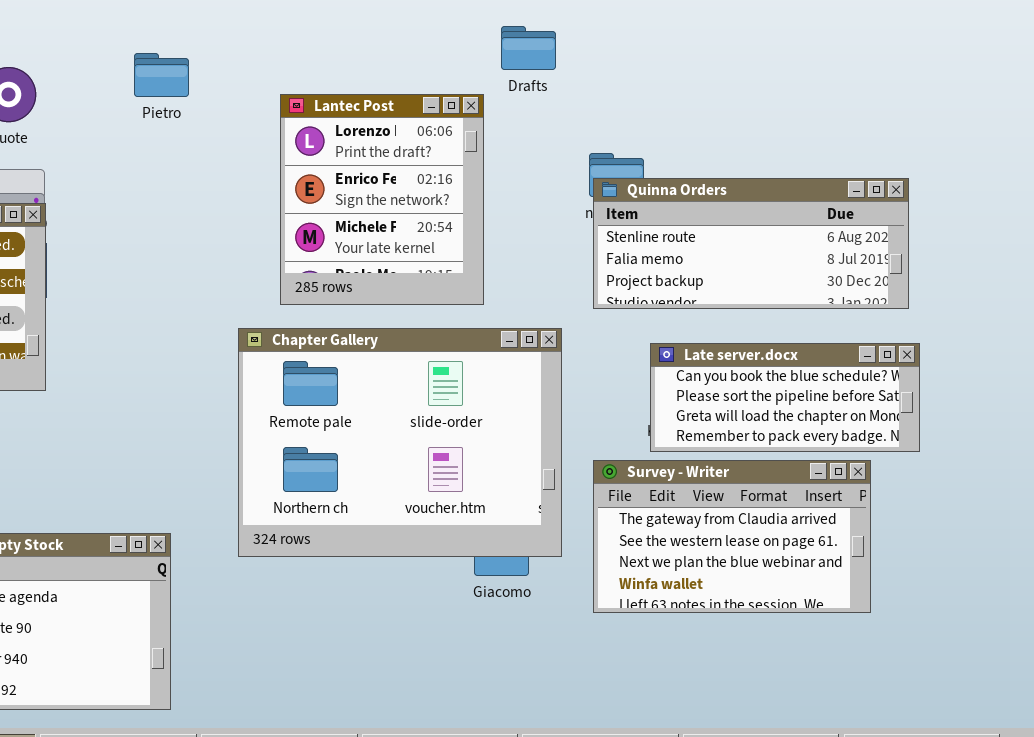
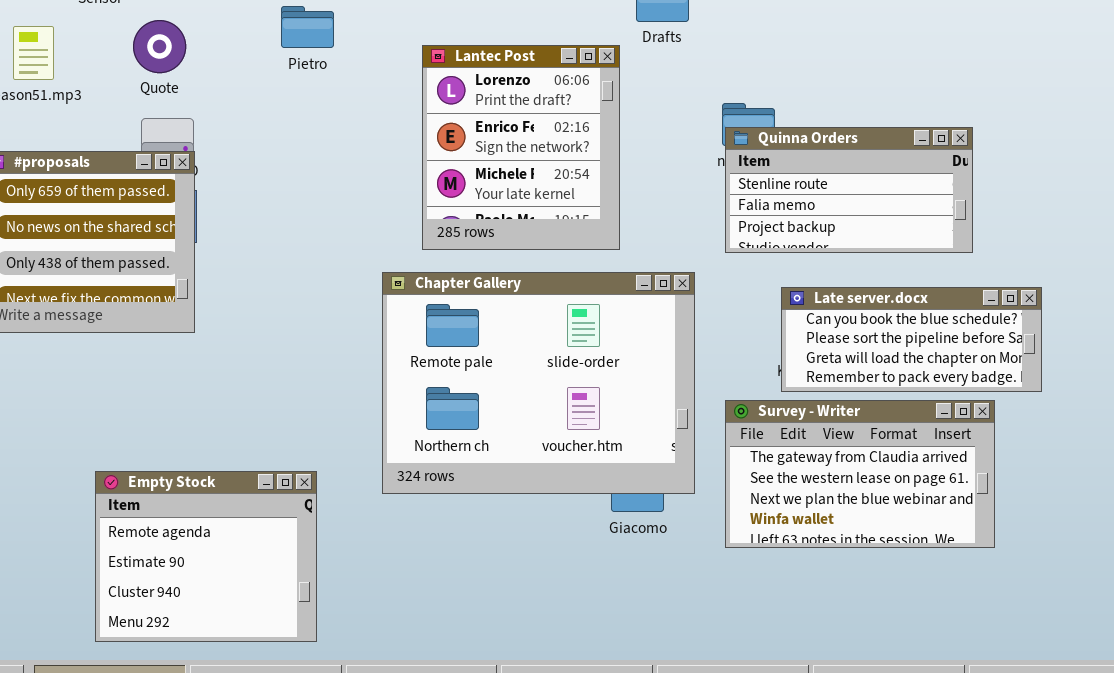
Quinna Orders: [593,178,909,309] -> [725,127,973,253], resized

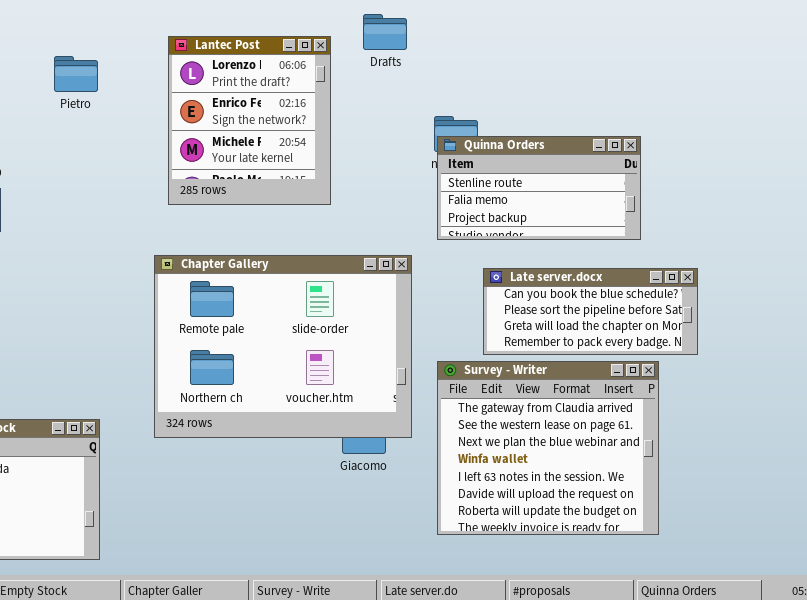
Pietro: [281,6,334,48] -> [54,56,98,92], moved
Lantec Post: [422,45,620,250] -> [168,36,331,205], moved
Survey - Writer: [725,400,995,548] -> [437,361,659,535], resized

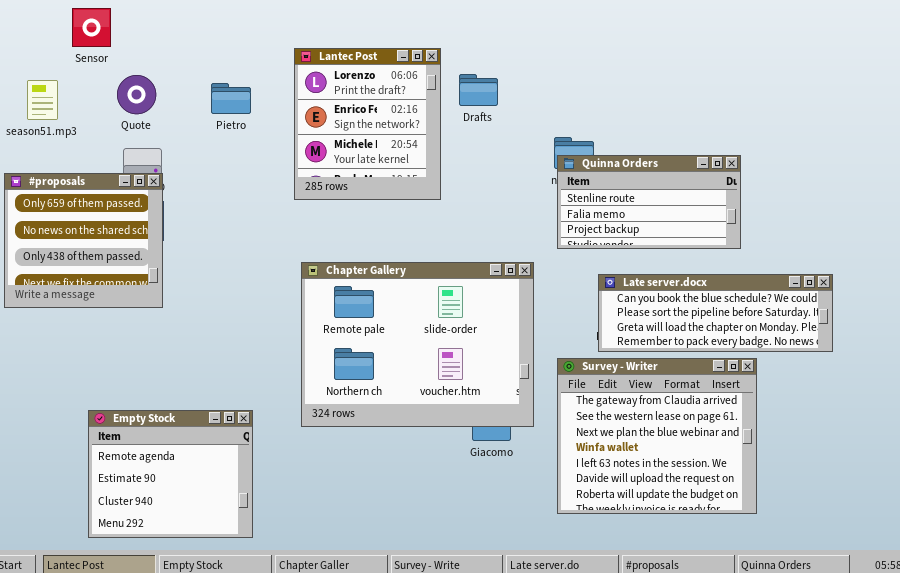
Drafts: [363,14,407,50] -> [459,74,498,106], moved
Lantec Post: [168,36,331,205] -> [294,48,441,200], moved
Late server.docx: [483,268,698,355] -> [598,274,833,352], resized

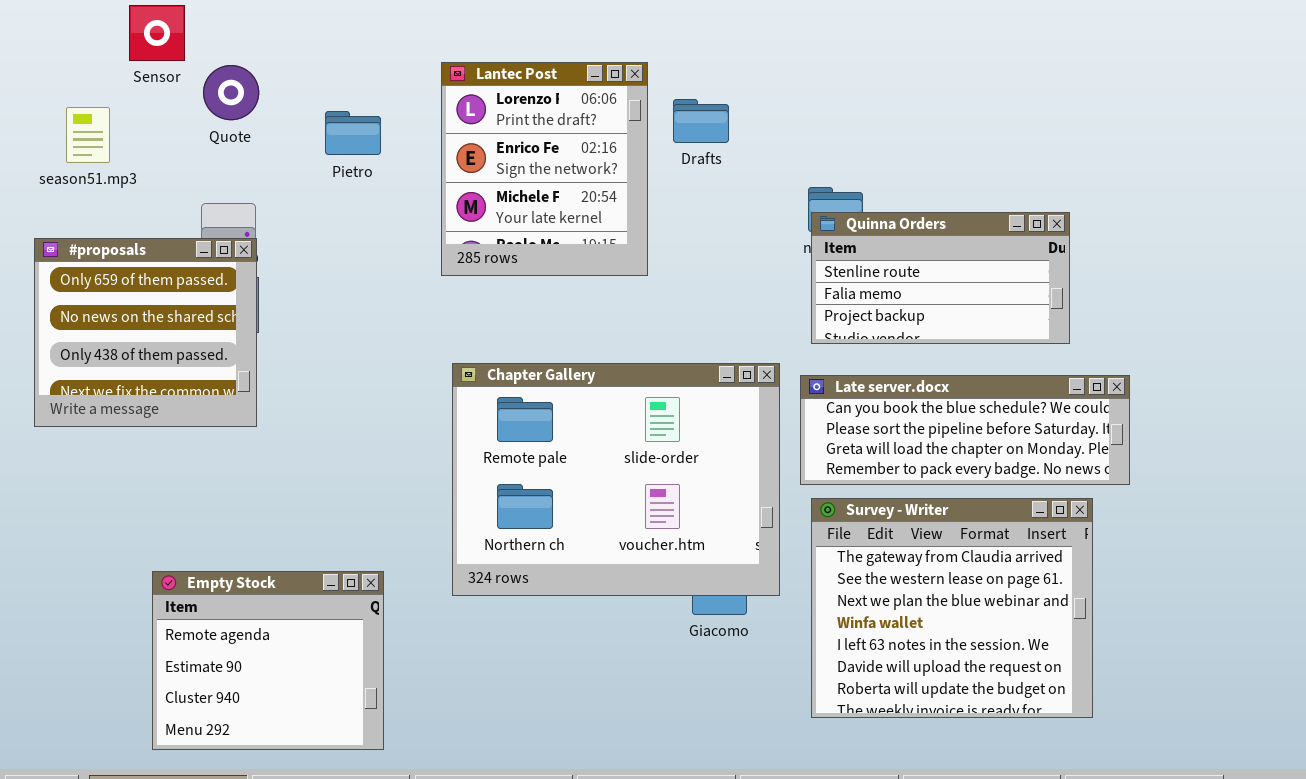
Quote: [117,75,156,114] -> [203,65,259,120], moved
Late server.docx: [598,274,833,352] -> [800,375,1130,485], moved

